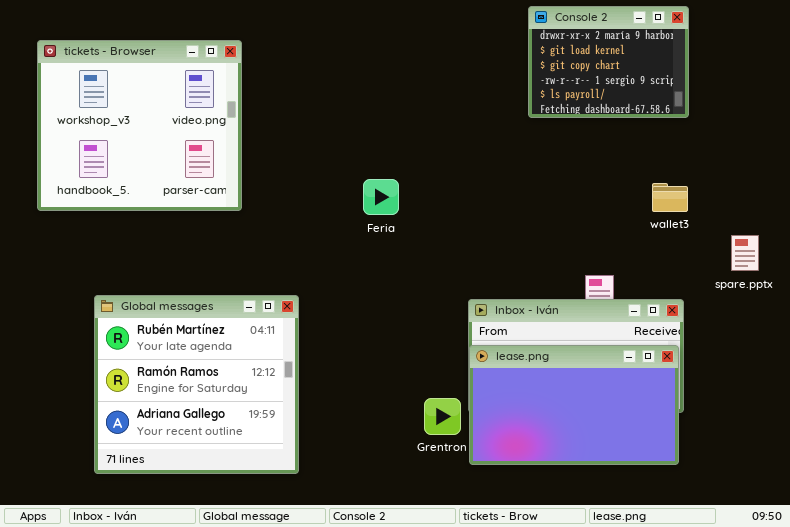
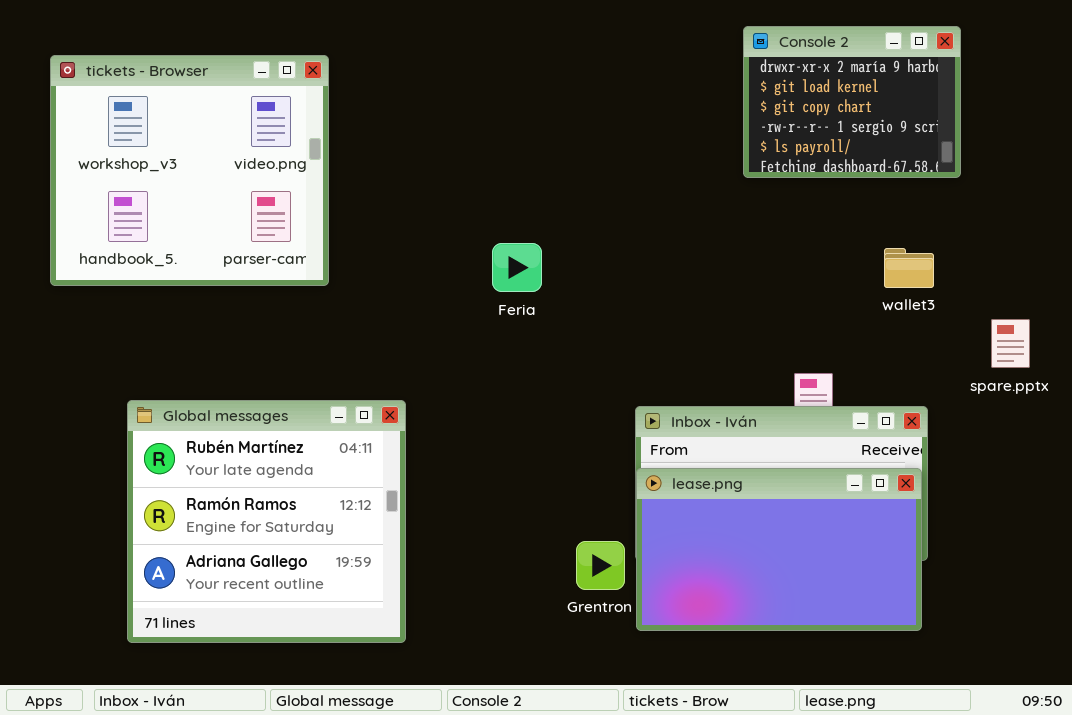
Console 2: [528,6,689,118] -> [743,26,961,178], moved

